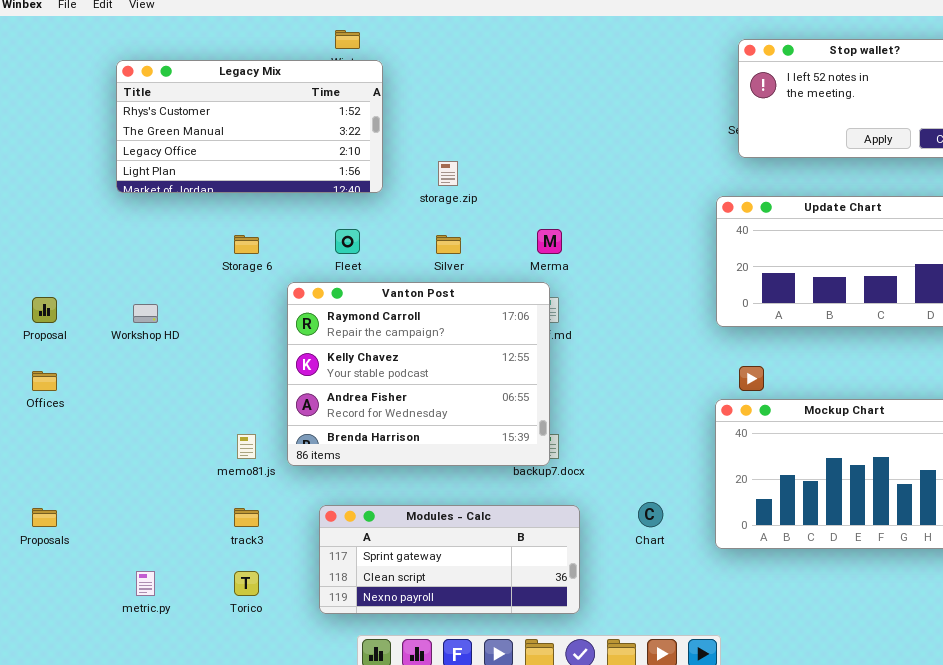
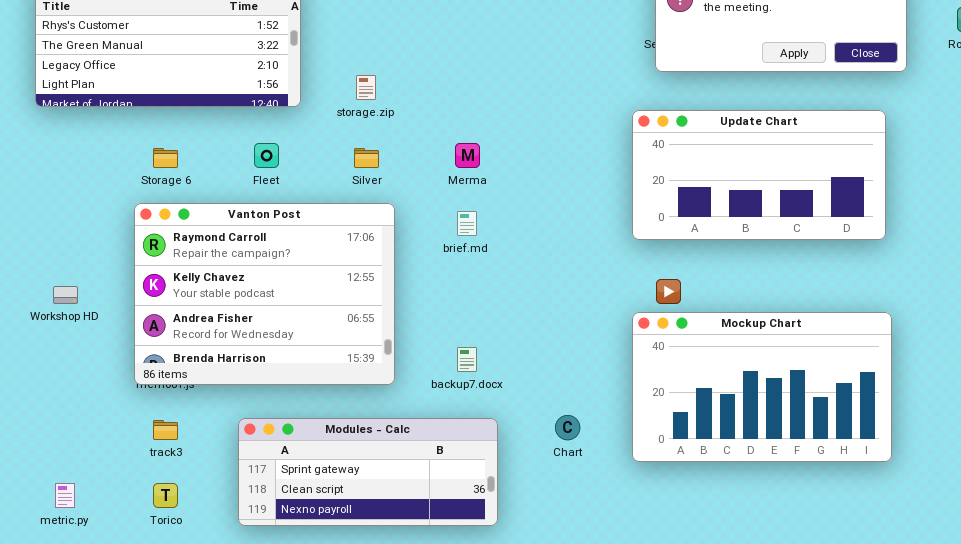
Vanton Post: [287,282,550,466] -> [134,203,395,385], moved
Workshop HD: [133,304,158,323] -> [53,286,78,304], moved

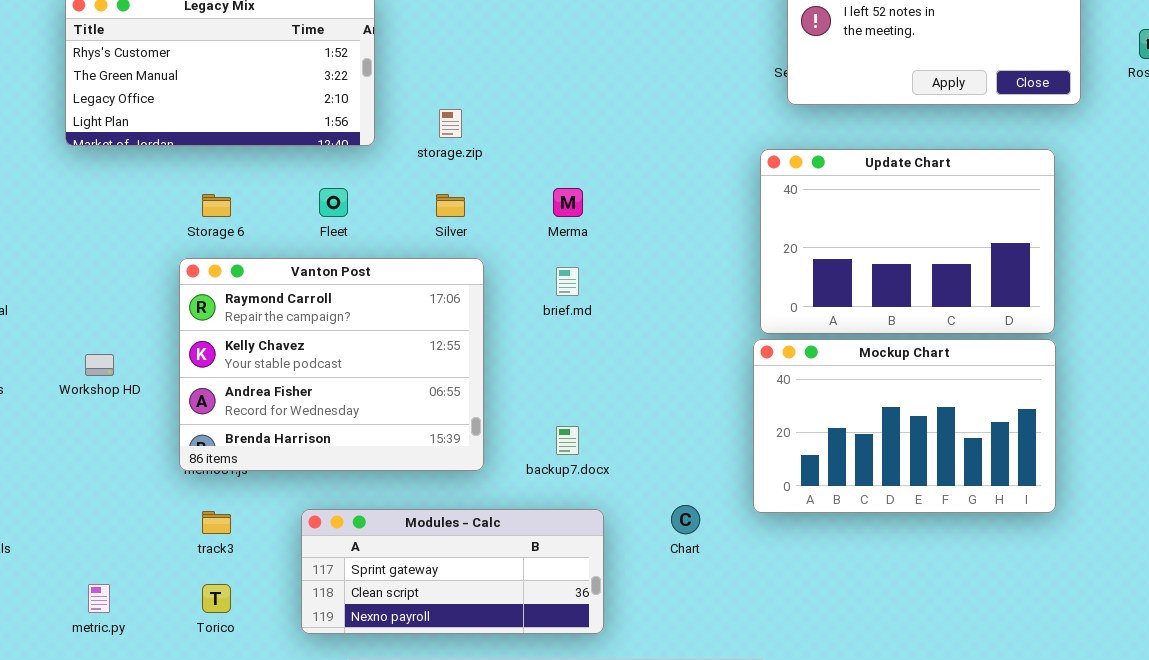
Update Chart: [632,110,886,240] -> [760,149,1055,334], resized
Mockup Chart: [632,312,892,462] -> [753,339,1056,513], moved

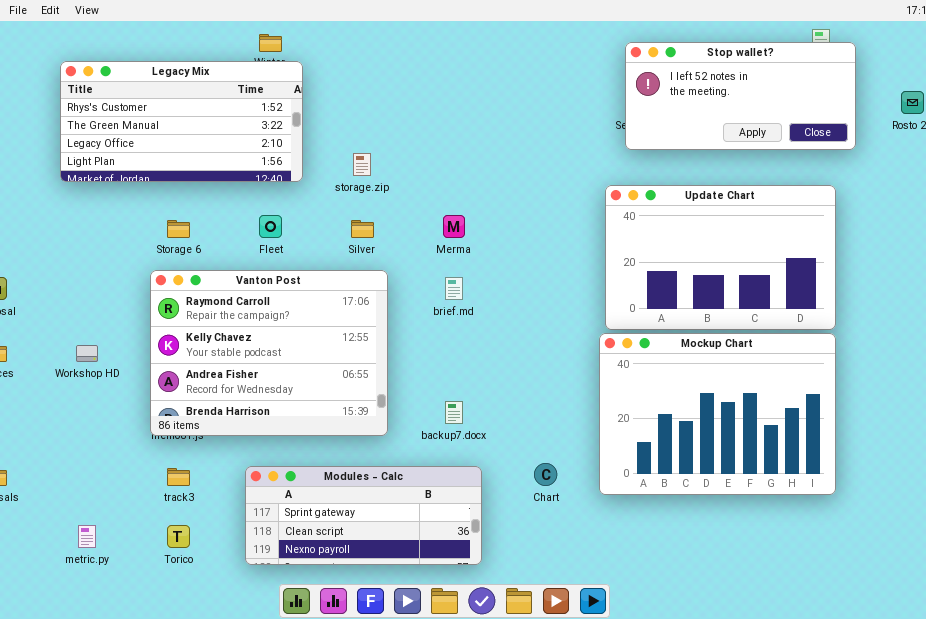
Mockup Chart: [753,339,1056,513] -> [599,333,836,495], resized

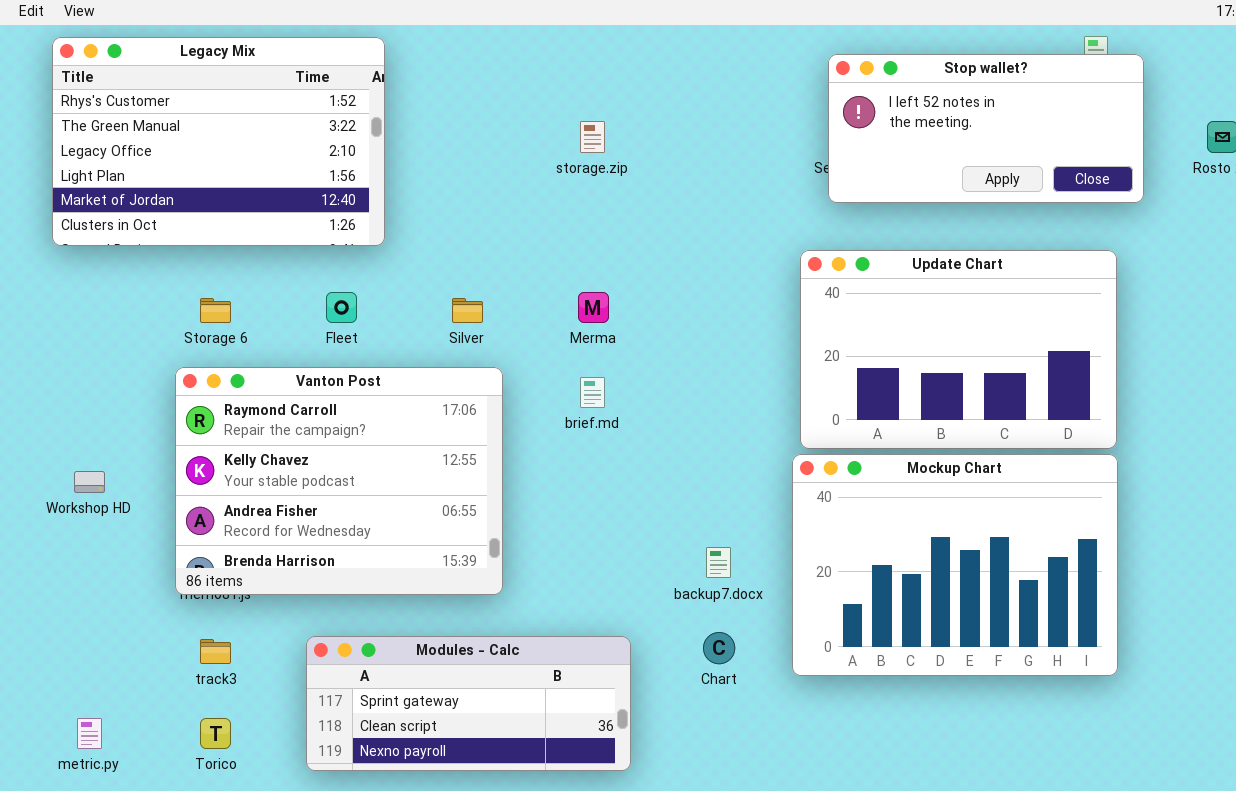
Legacy Mix: [60,61,303,182] -> [52,37,385,246], resized
storage.zip: [353,153,371,176] -> [580,121,605,153], moved
backup7.docx: [445,401,463,424] -> [706,547,731,578], moved

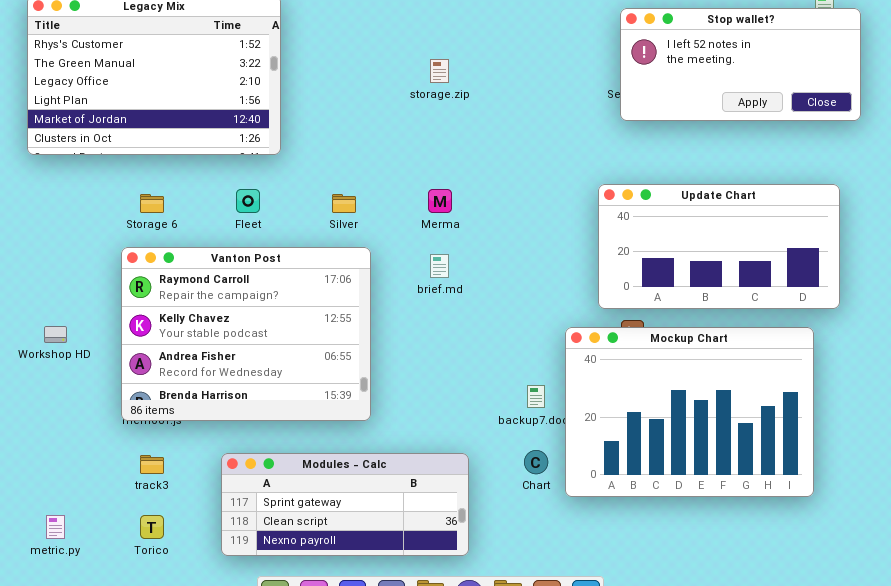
Update Chart: [800,250,1117,449] -> [598,184,840,309], resized
Mockup Chart: [792,454,1118,676] -> [565,327,814,497], moved

